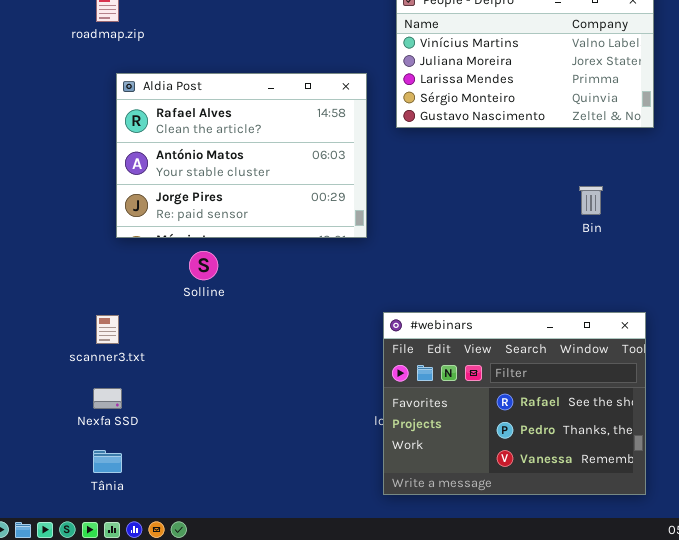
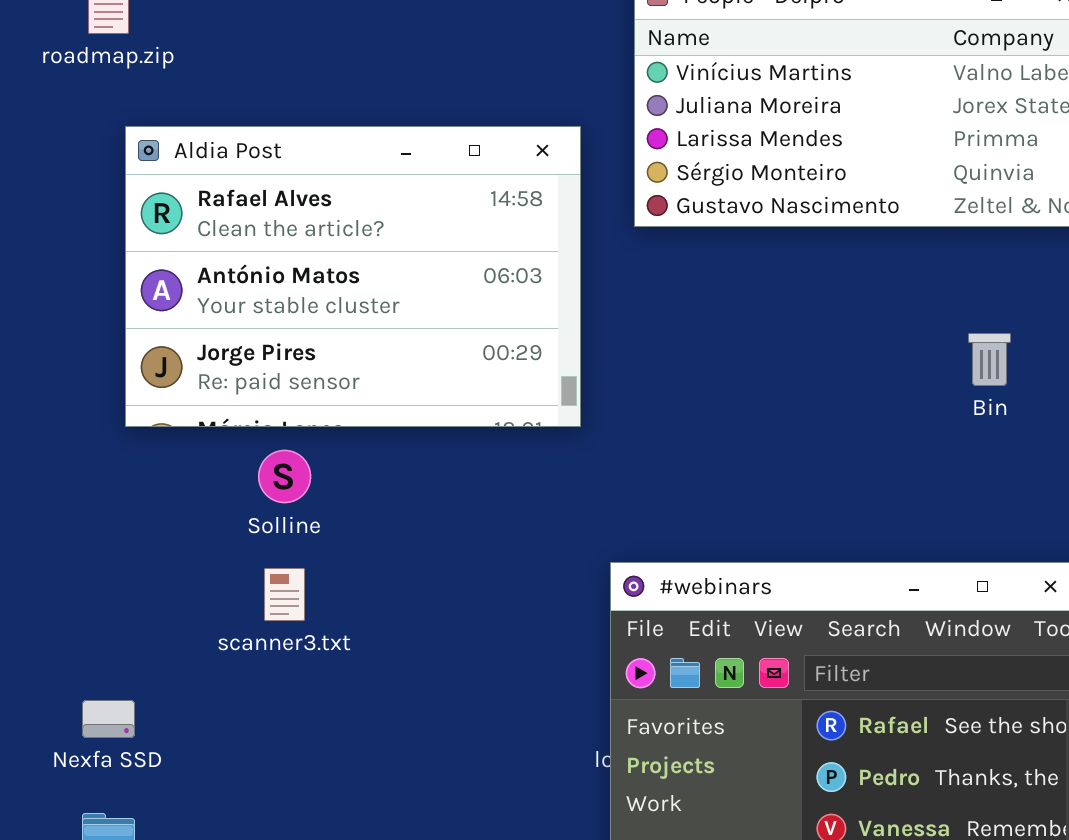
scanner3.txt: [96,315,119,344] -> [264,568,305,621], moved

